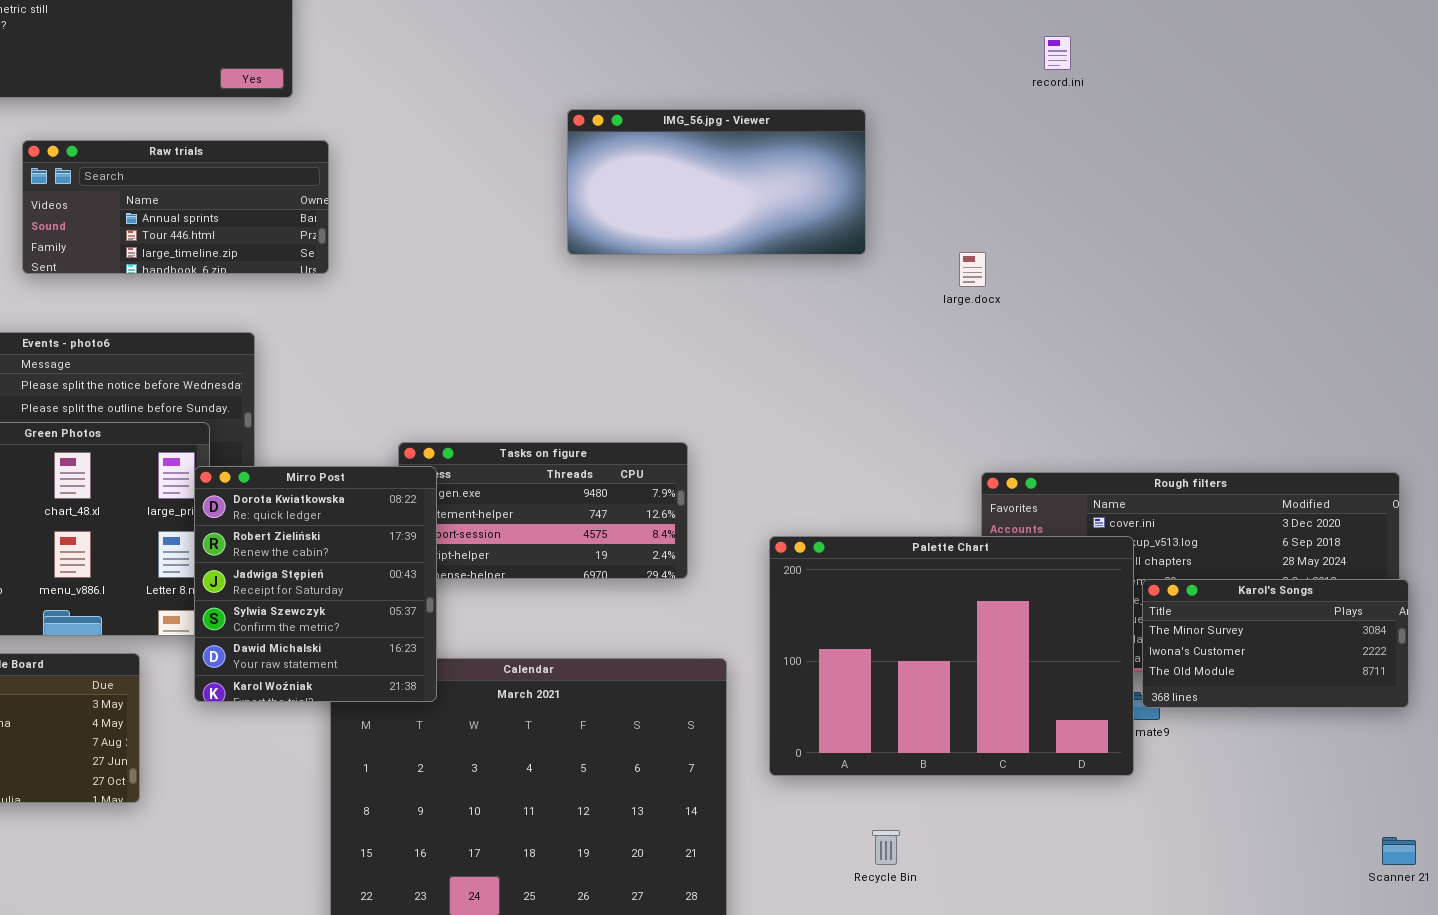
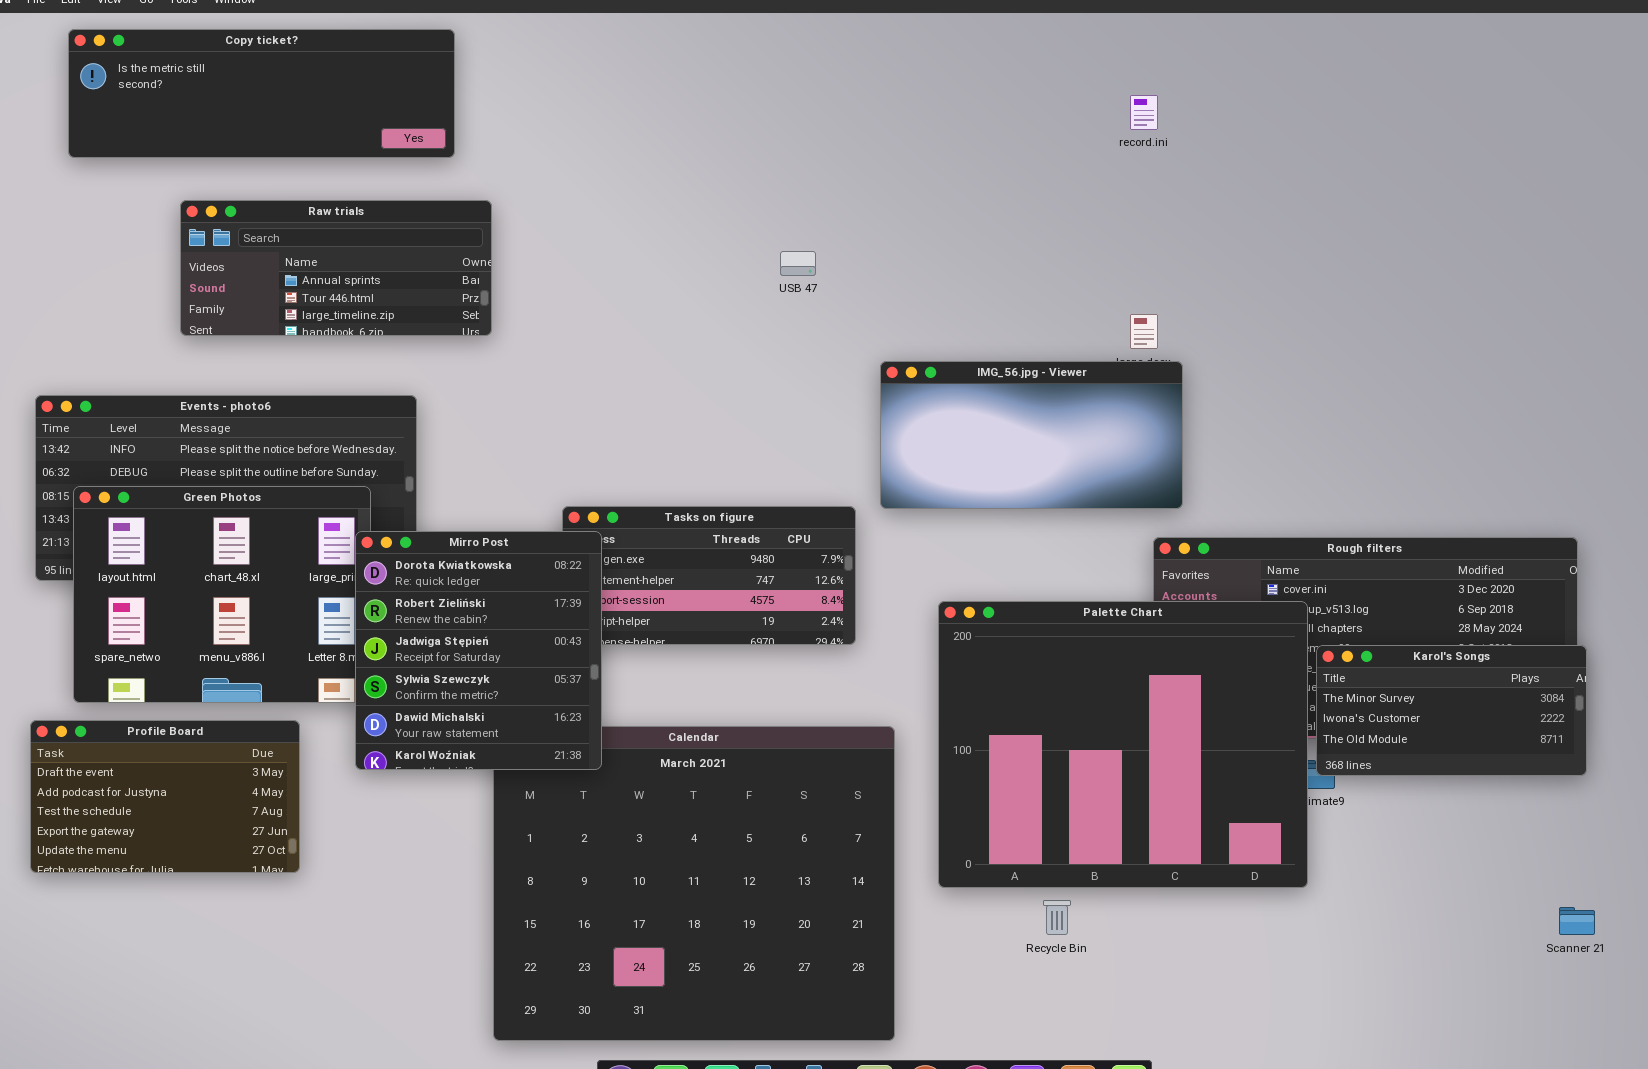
record.ini: [1044,36,1071,70] -> [1130,95,1158,130], moved
IMG_56.jpg - Viewer: [567,109,866,255] -> [880,361,1183,509], moved
Palette Chart: [769,536,1134,776] -> [938,601,1308,888], resized

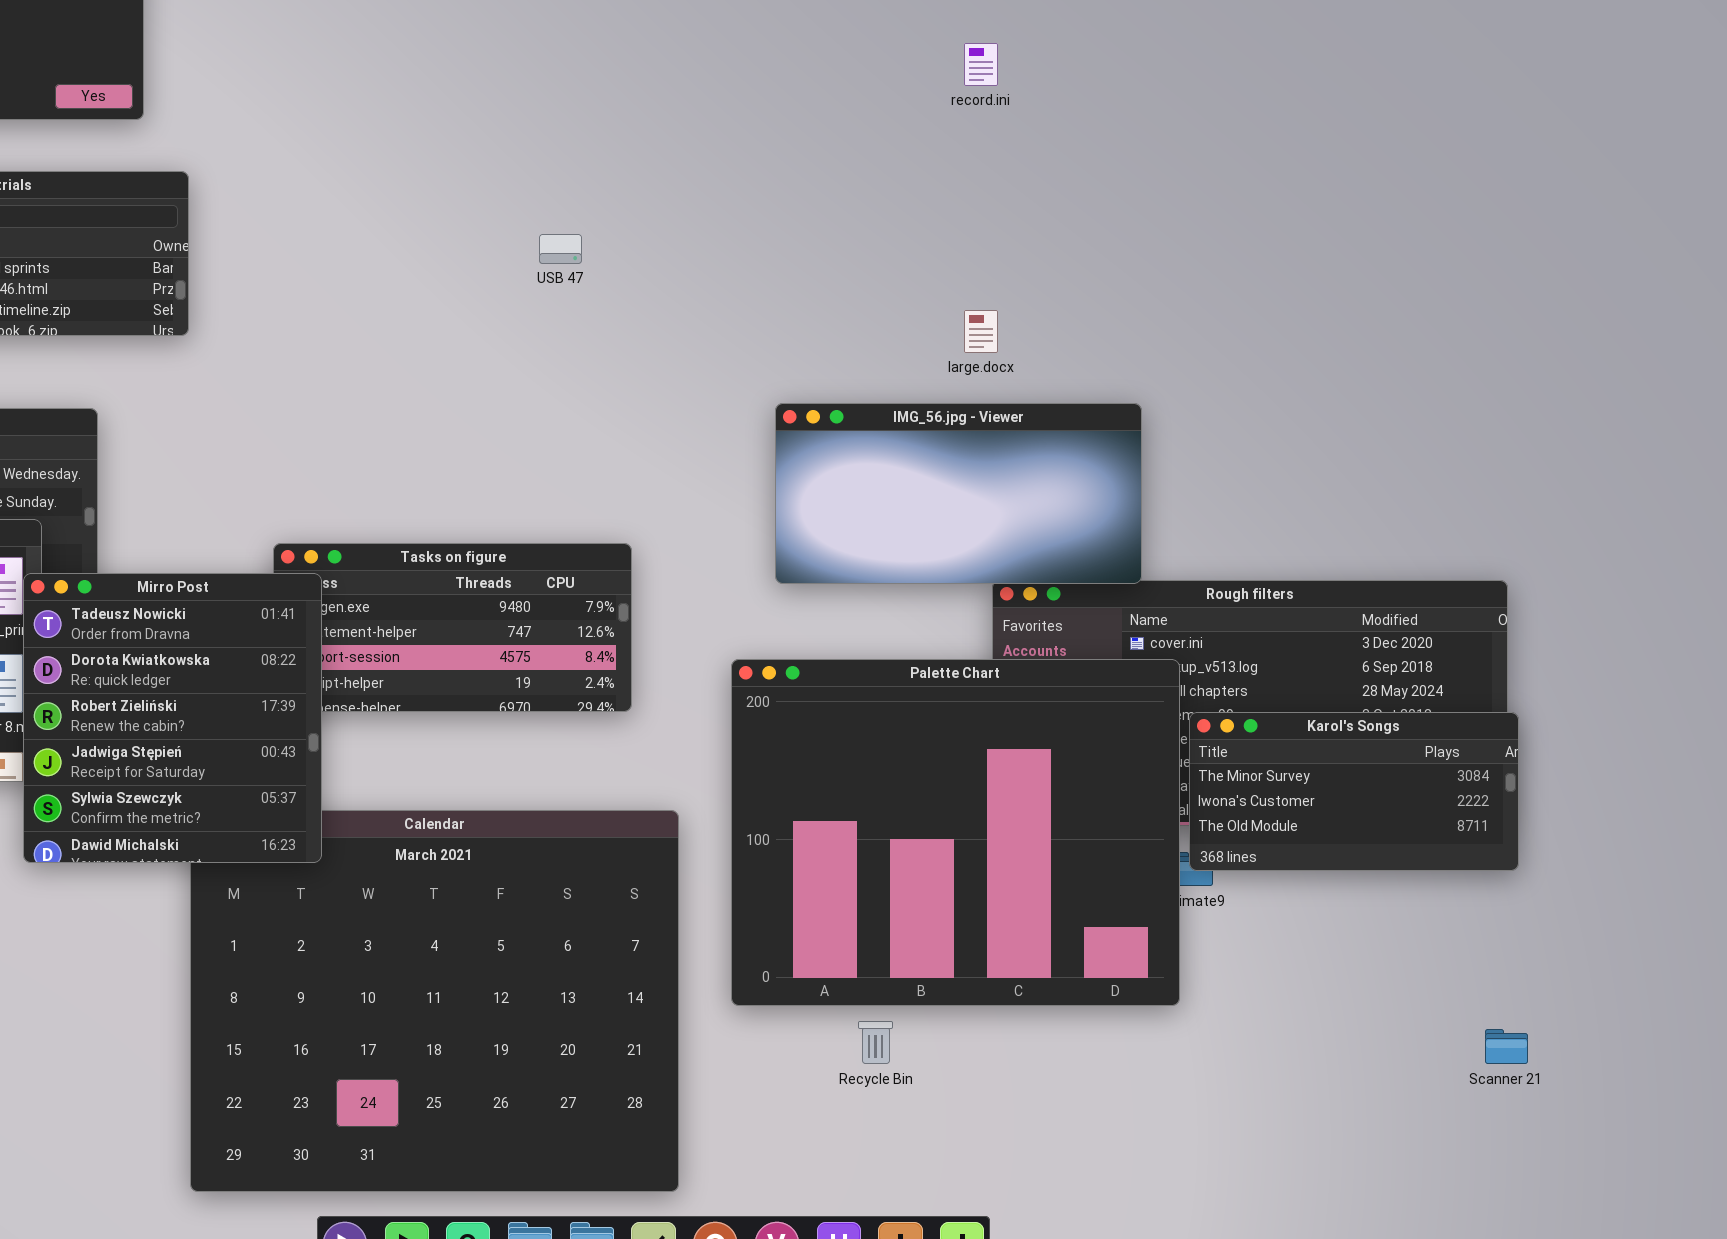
IMG_56.jpg - Viewer: [880,361,1183,509] -> [775,403,1142,584], moved
Mirro Post: [355,531,602,770] -> [23,573,322,863], scrolled up 1 row

